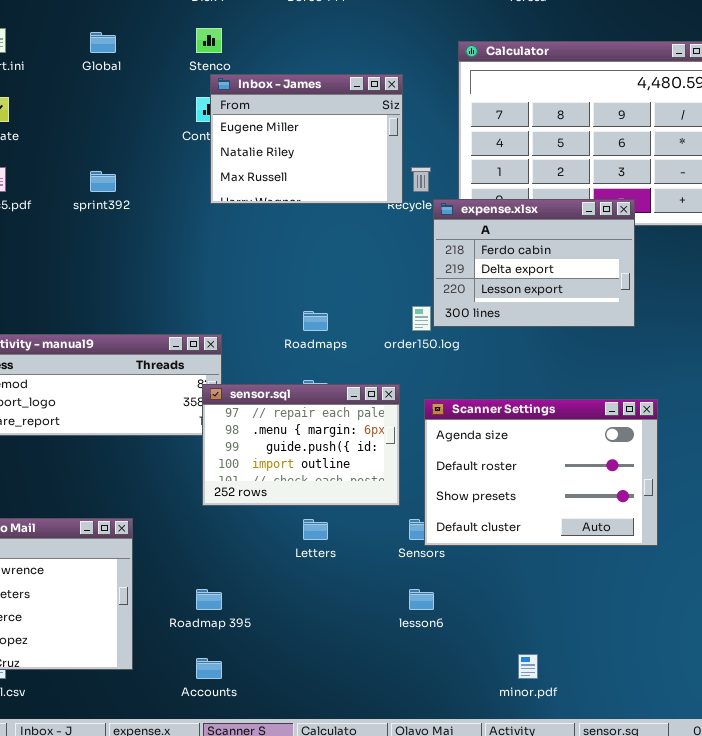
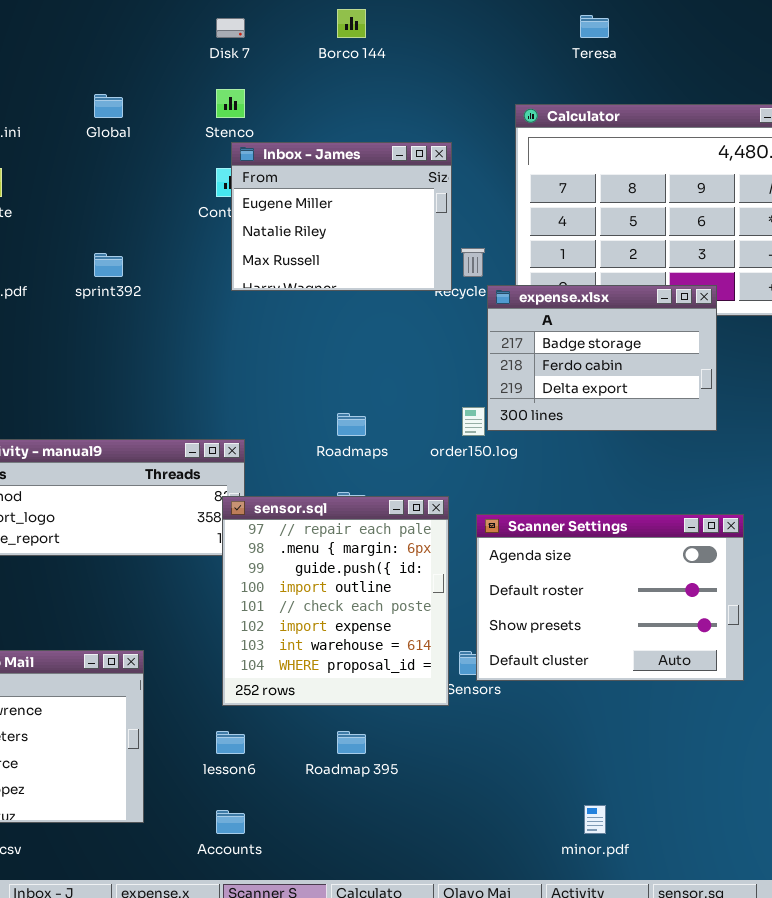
expense.xlsx: [433,199,635,327] -> [487,285,717,431], scrolled up 1 row
sensor.sql: [202,384,400,506] -> [222,496,449,706], resized
Roadmap 395: [196,589,222,610] -> [337,731,366,754], moved
lesson6: [409,589,434,610] -> [216,731,245,754], moved

